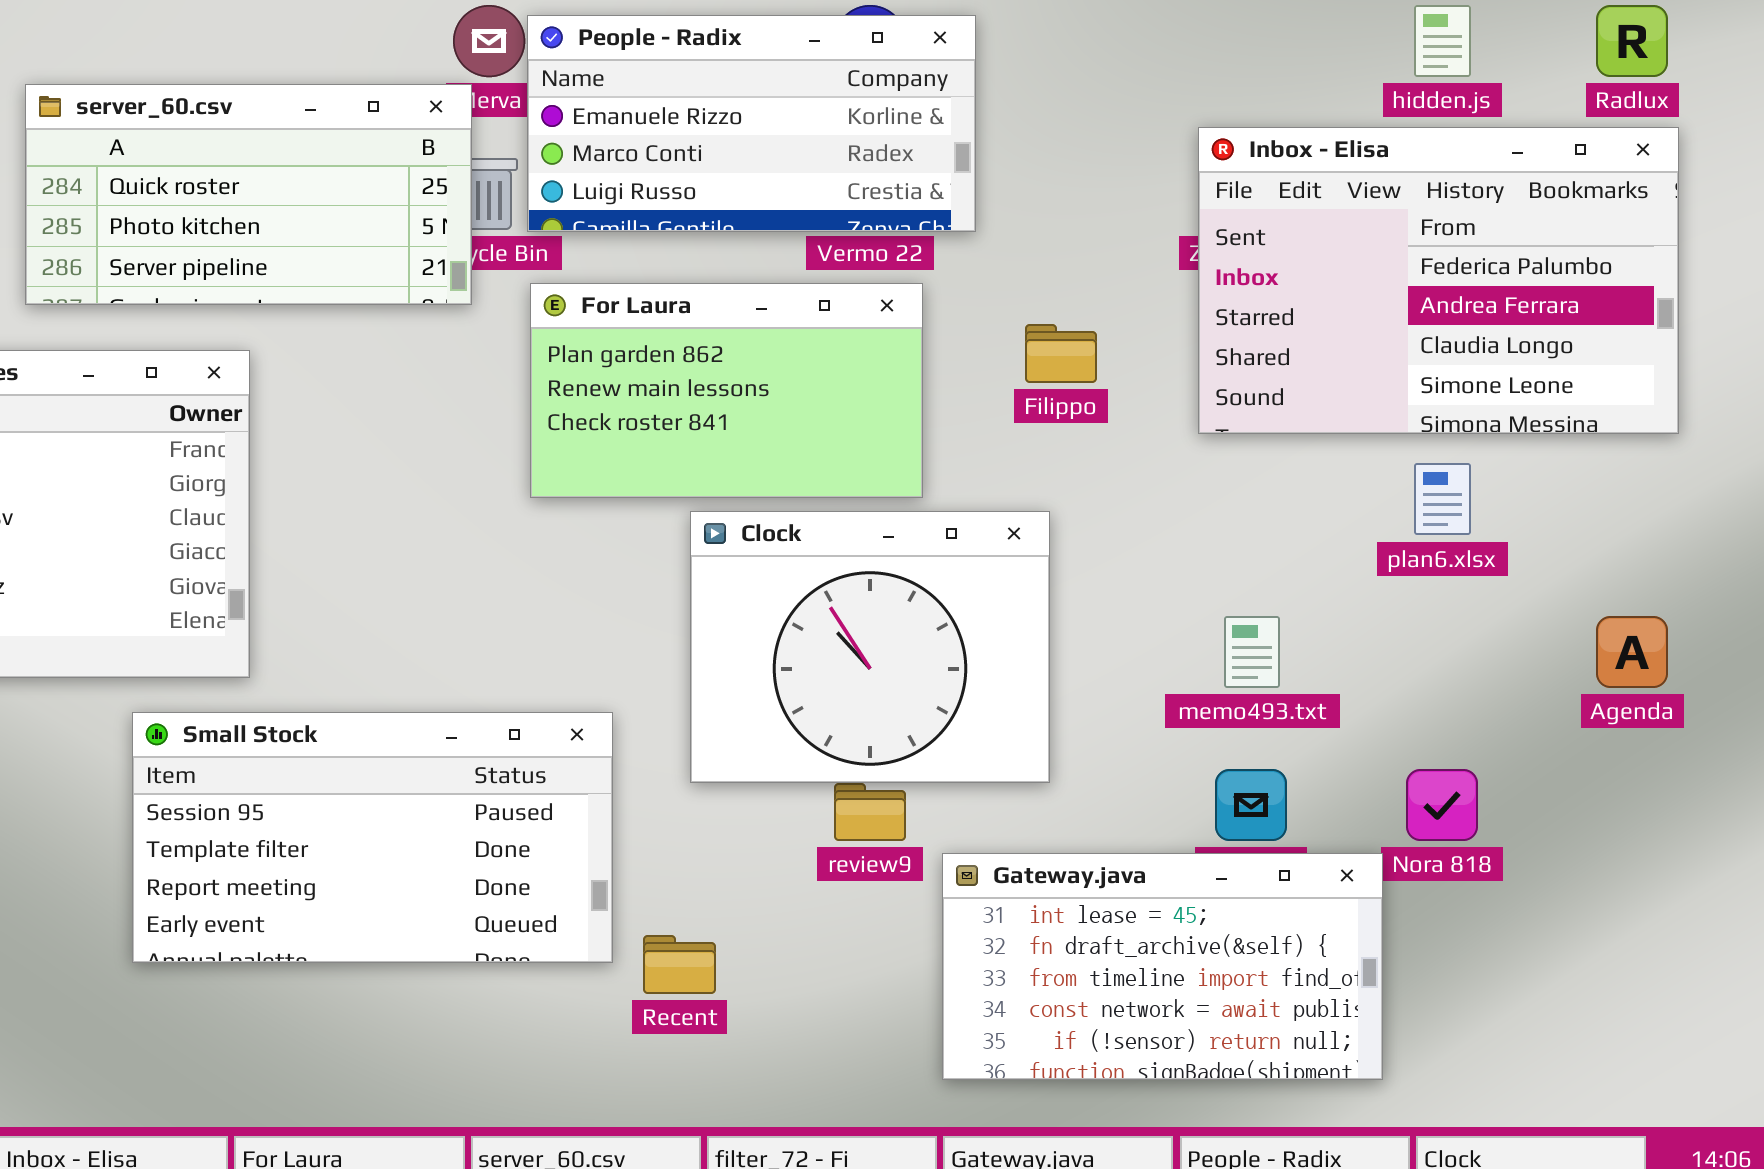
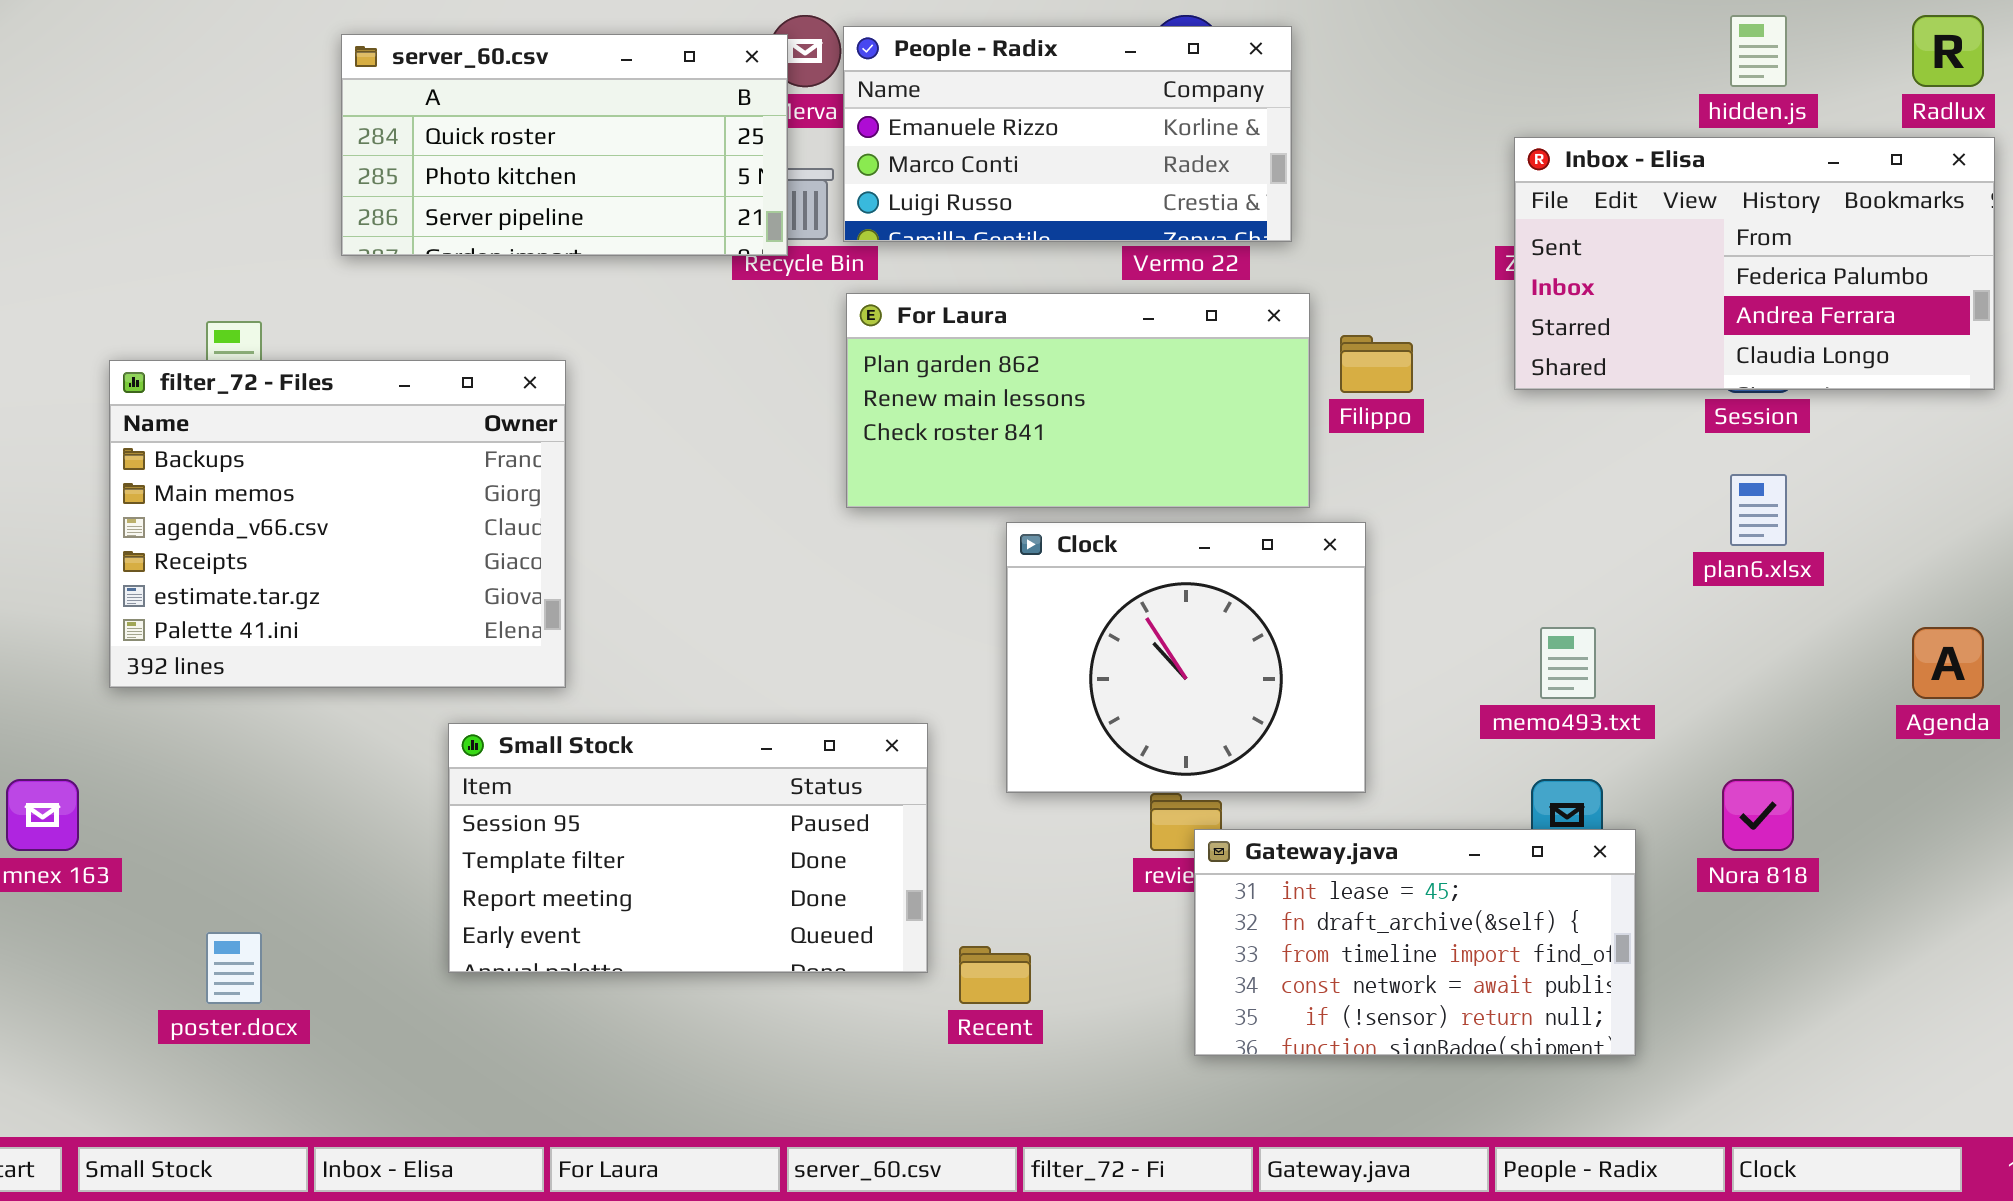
server_60.csv: [25,84,472,305] -> [341,34,788,256], moved
Inbox - Elisa: [1198,127,1679,434] -> [1514,137,1995,390], resized
For Laura: [530,283,923,498] -> [846,293,1310,508], resized
Gateway.java: [942,853,1383,1080] -> [1194,829,1636,1056], moved

